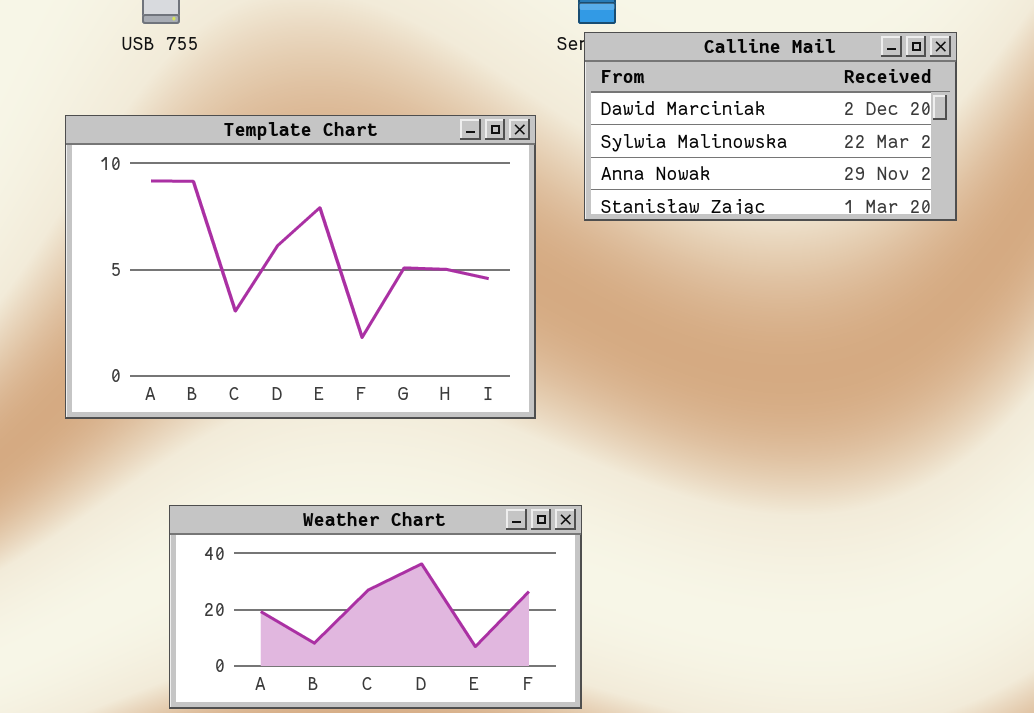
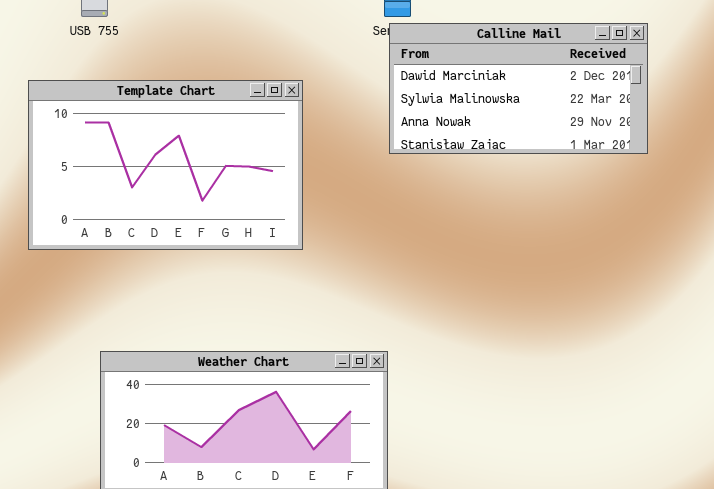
Template Chart: [65,115,536,419] -> [28,80,303,250], resized

